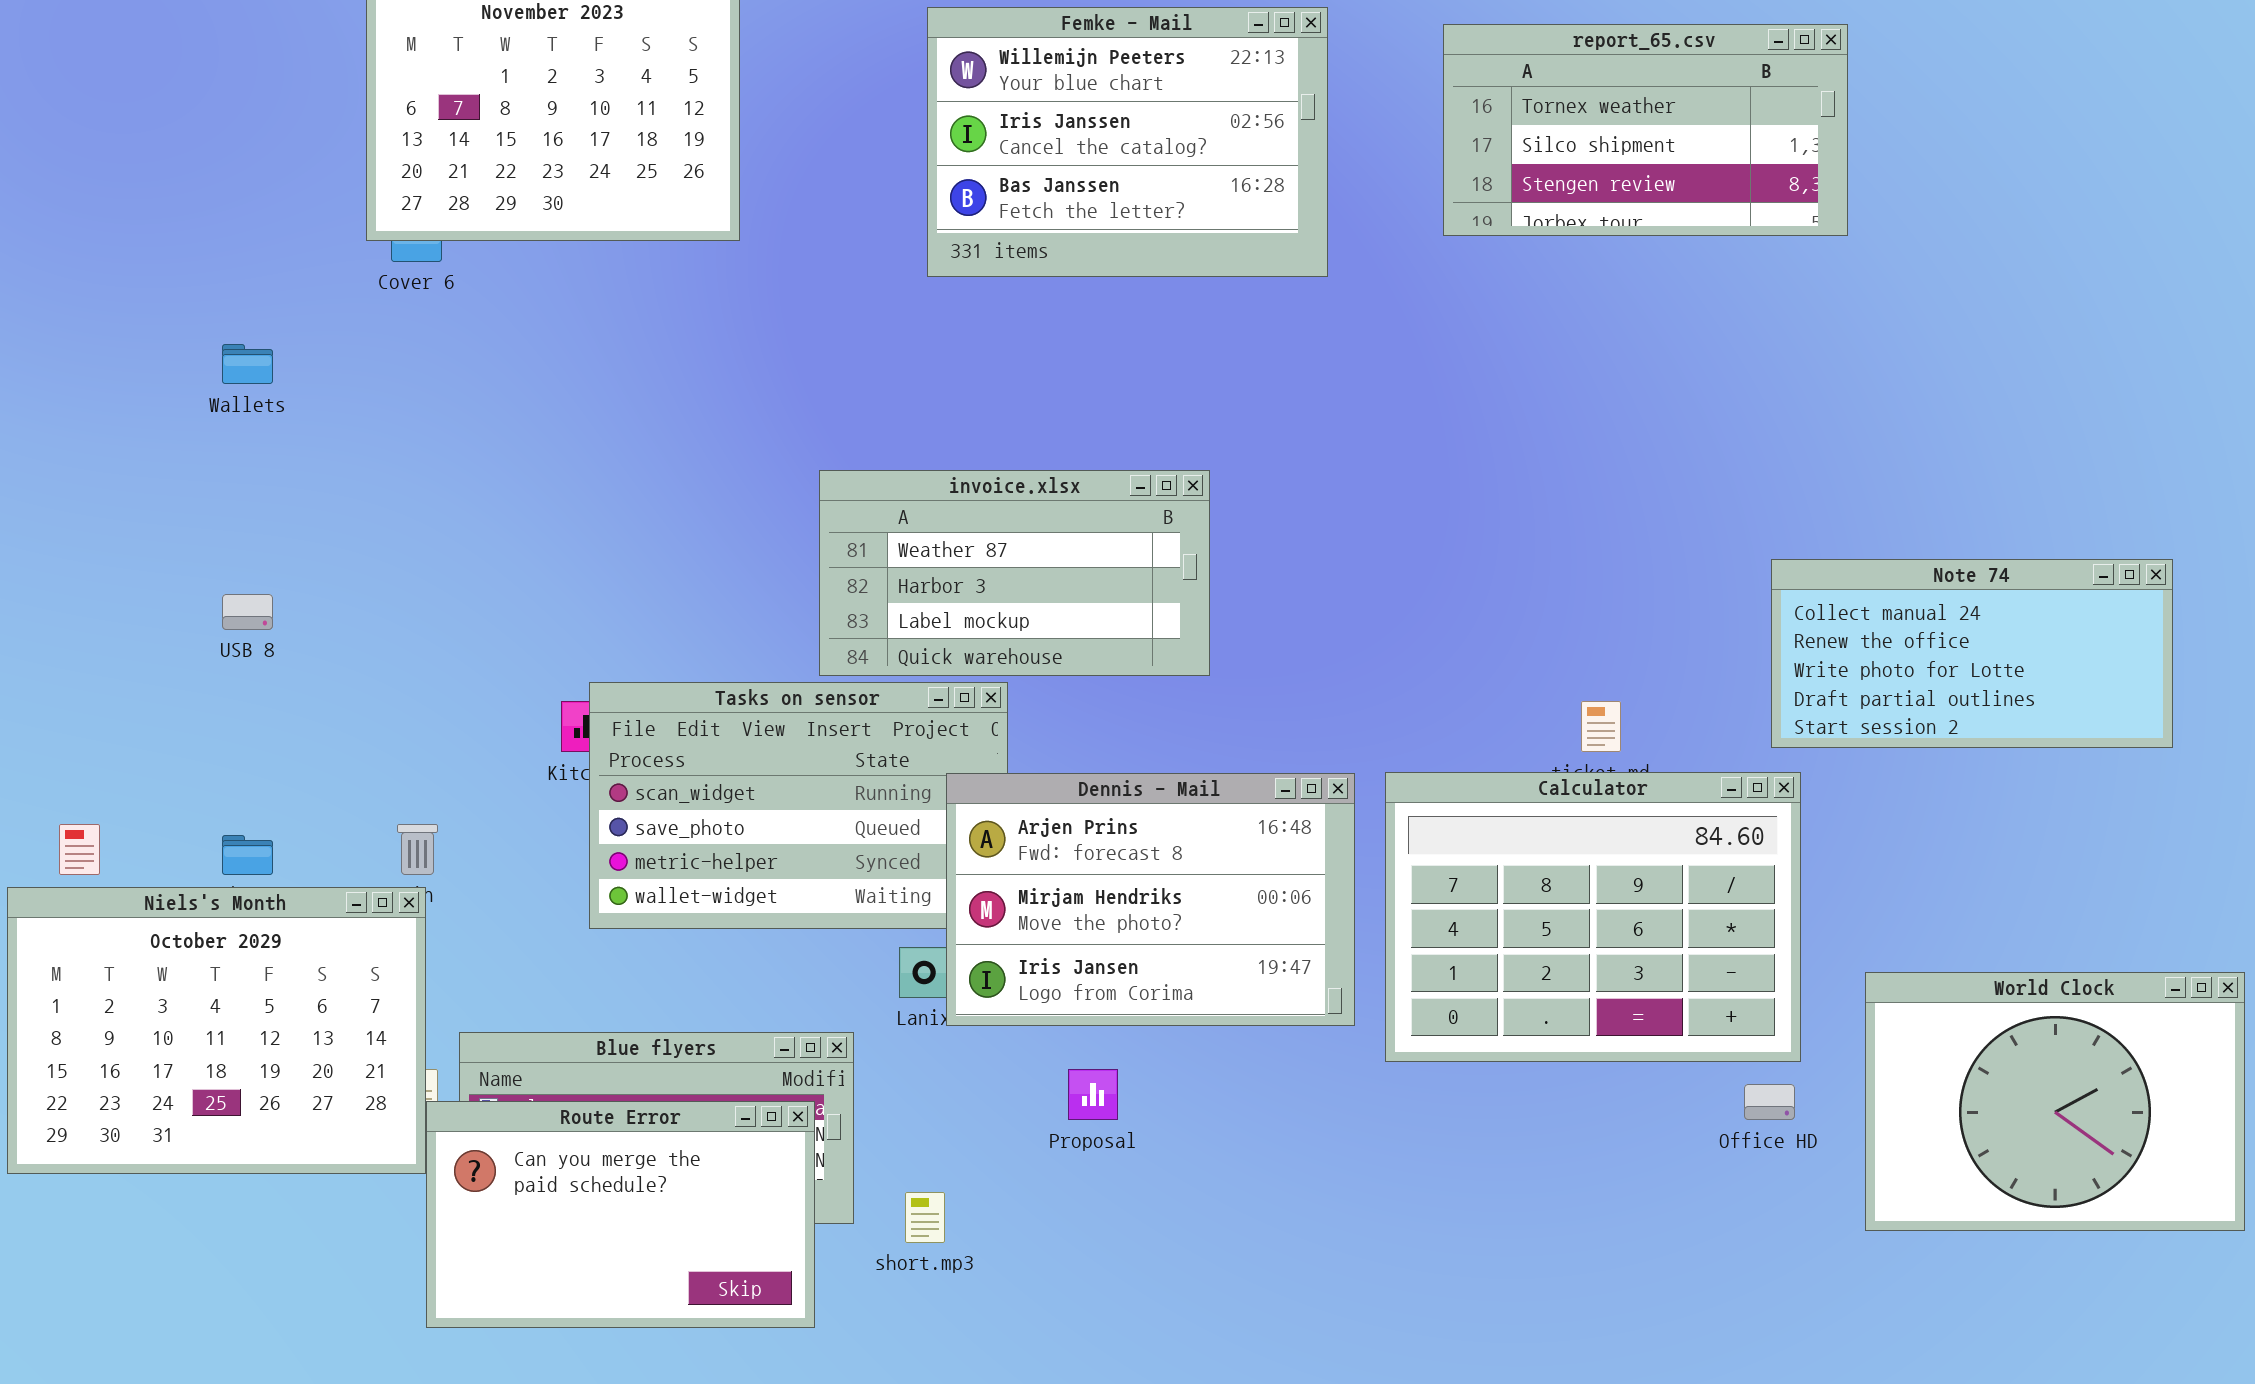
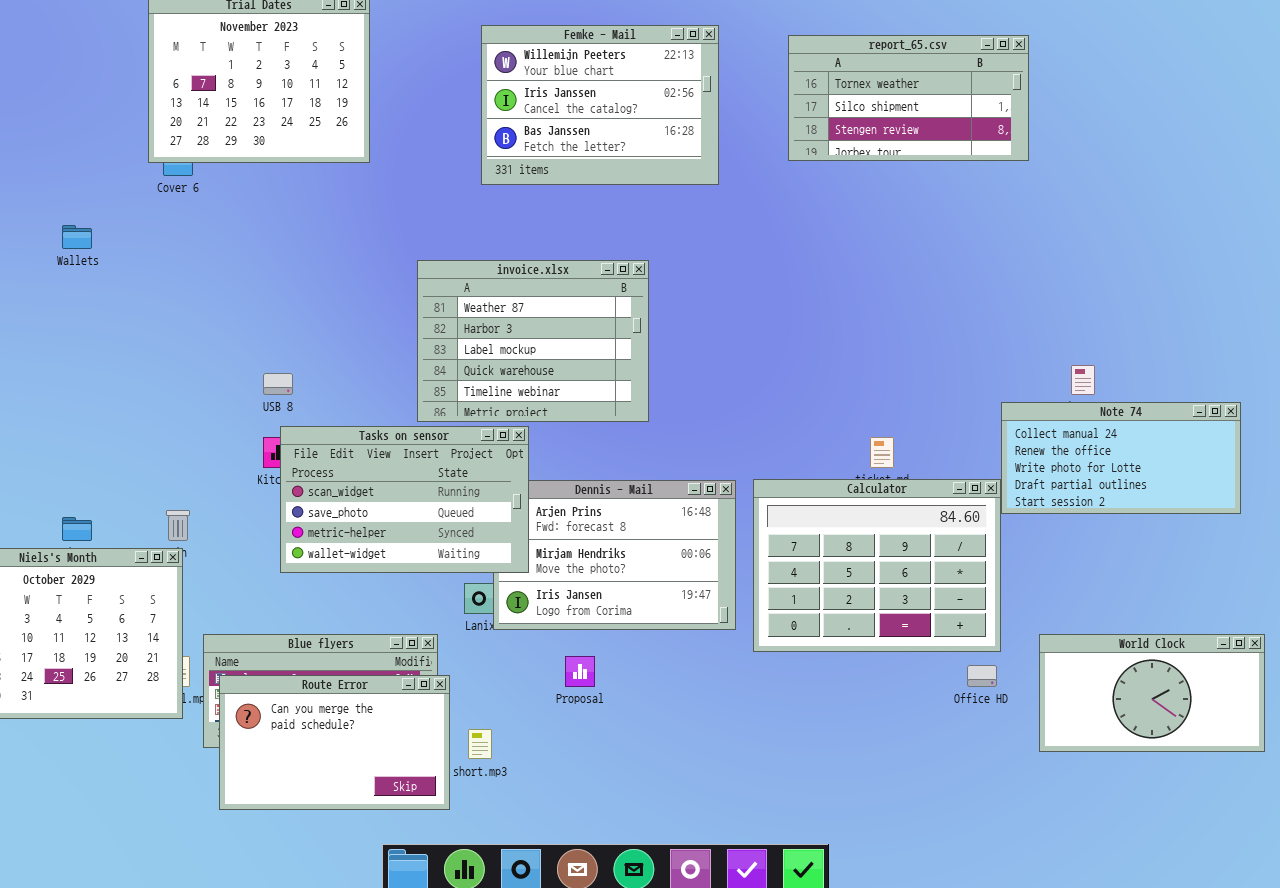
invoice.xlsx: [819,470,1210,676] -> [417,260,649,422], resized
Note 74: [1771,559,2173,748] -> [1001,402,1241,514], moved
USB 8: [222,594,273,630] -> [263,373,293,395], moved
Tasks on sensor: [589,682,1008,929] -> [280,426,529,573], raised
World Clock: [1865,972,2245,1231] -> [1039,634,1265,752], resized
Route Error: [426,1101,815,1328] -> [219,675,450,810], moved

